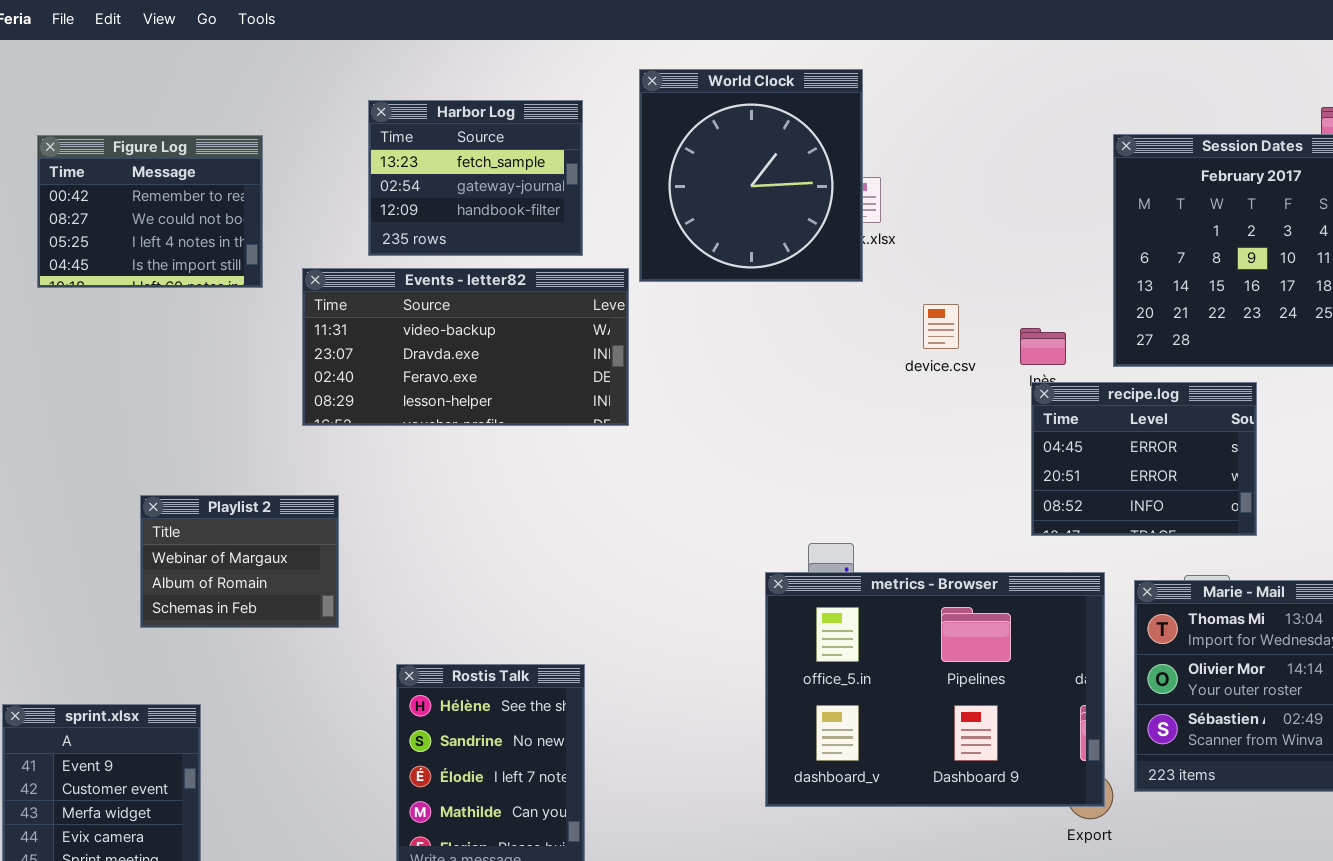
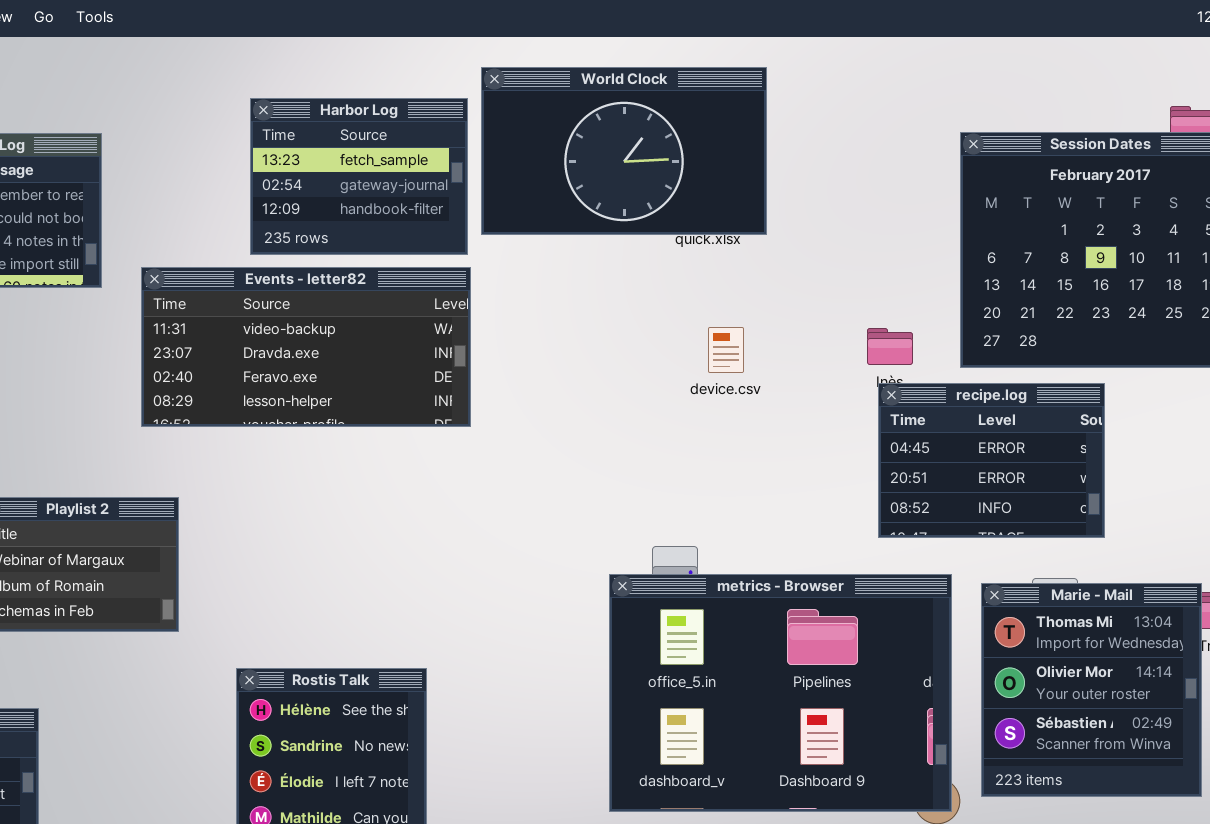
World Clock: [639,69,863,282] -> [481,67,767,235], resized
Harbor Log: [368,100,583,256] -> [250,98,468,255], moved
device.csv: [923,304,959,349] -> [708,327,744,373], moved

